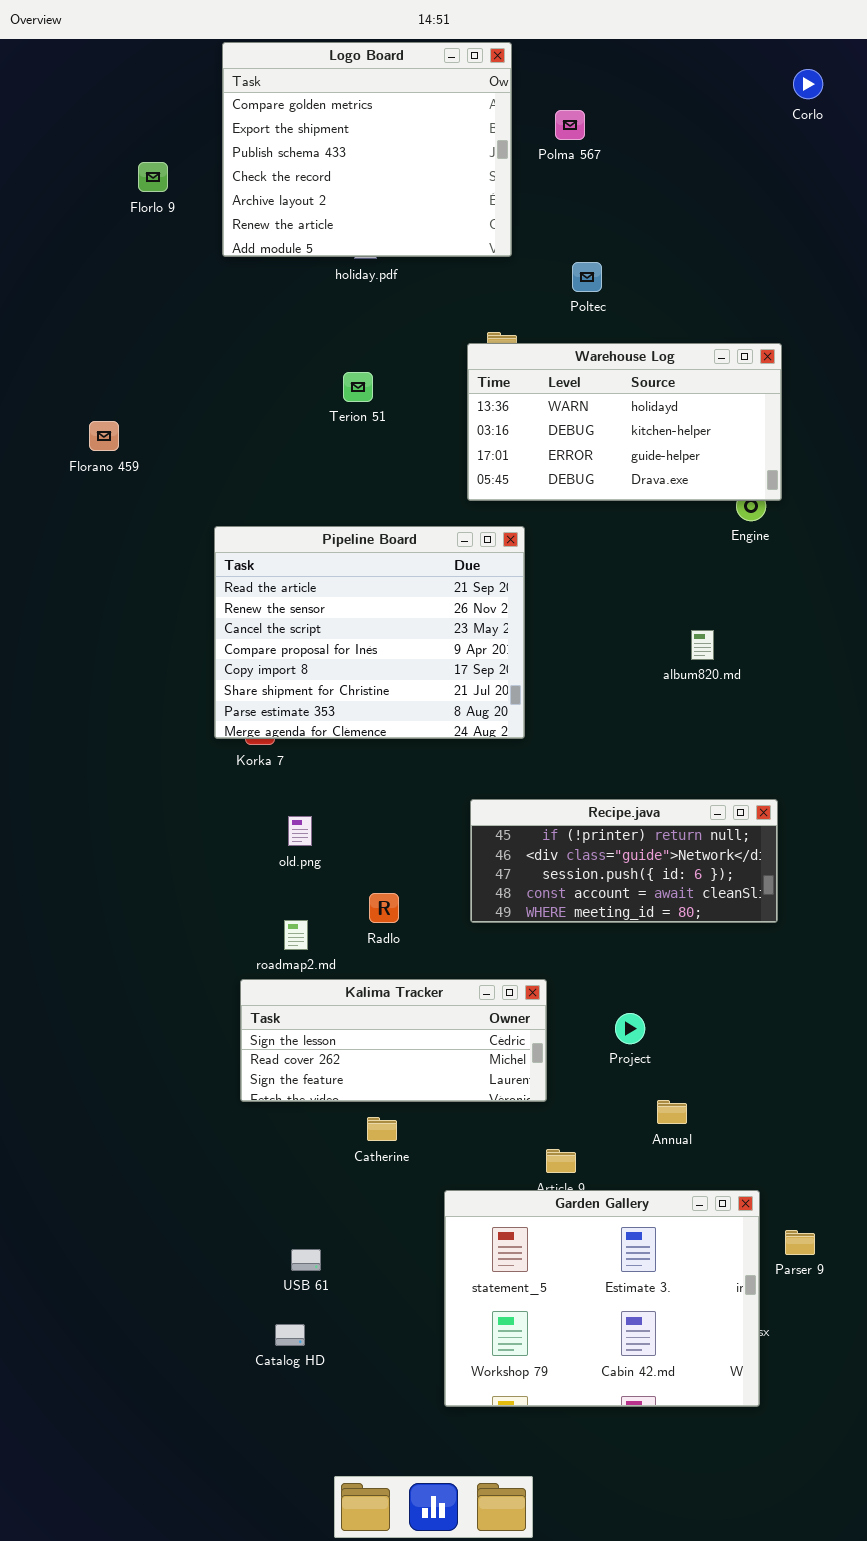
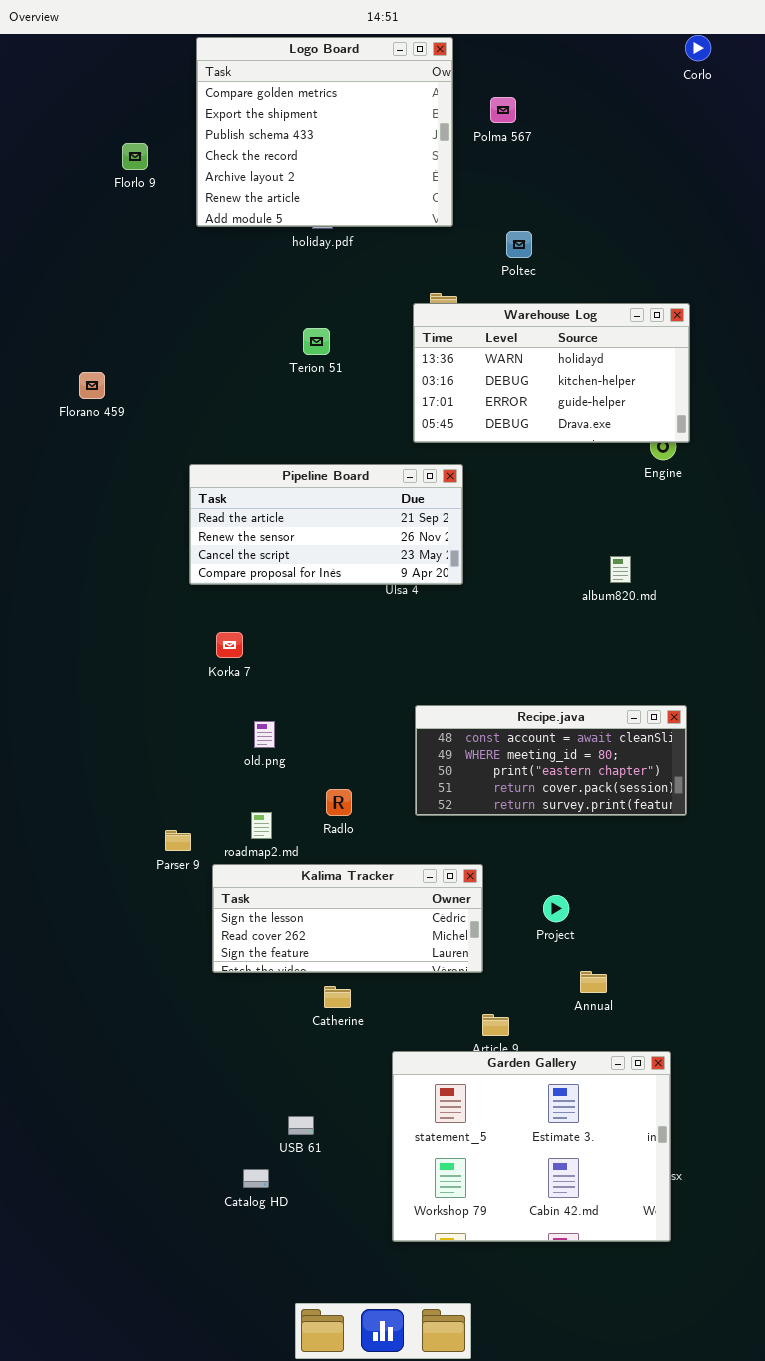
Corlo: [793,69,823,99] -> [685,35,711,61], moved
Pipeline Board: [214,526,525,739] -> [189,464,463,585], resized
Recipe.java: [470,799,778,923] -> [415,705,687,816], scrolled down 3 rows
Parser 9: [785,1230,815,1255] -> [165,830,191,851], moved
USB 61: [291,1249,321,1271] -> [288,1116,314,1135], moved

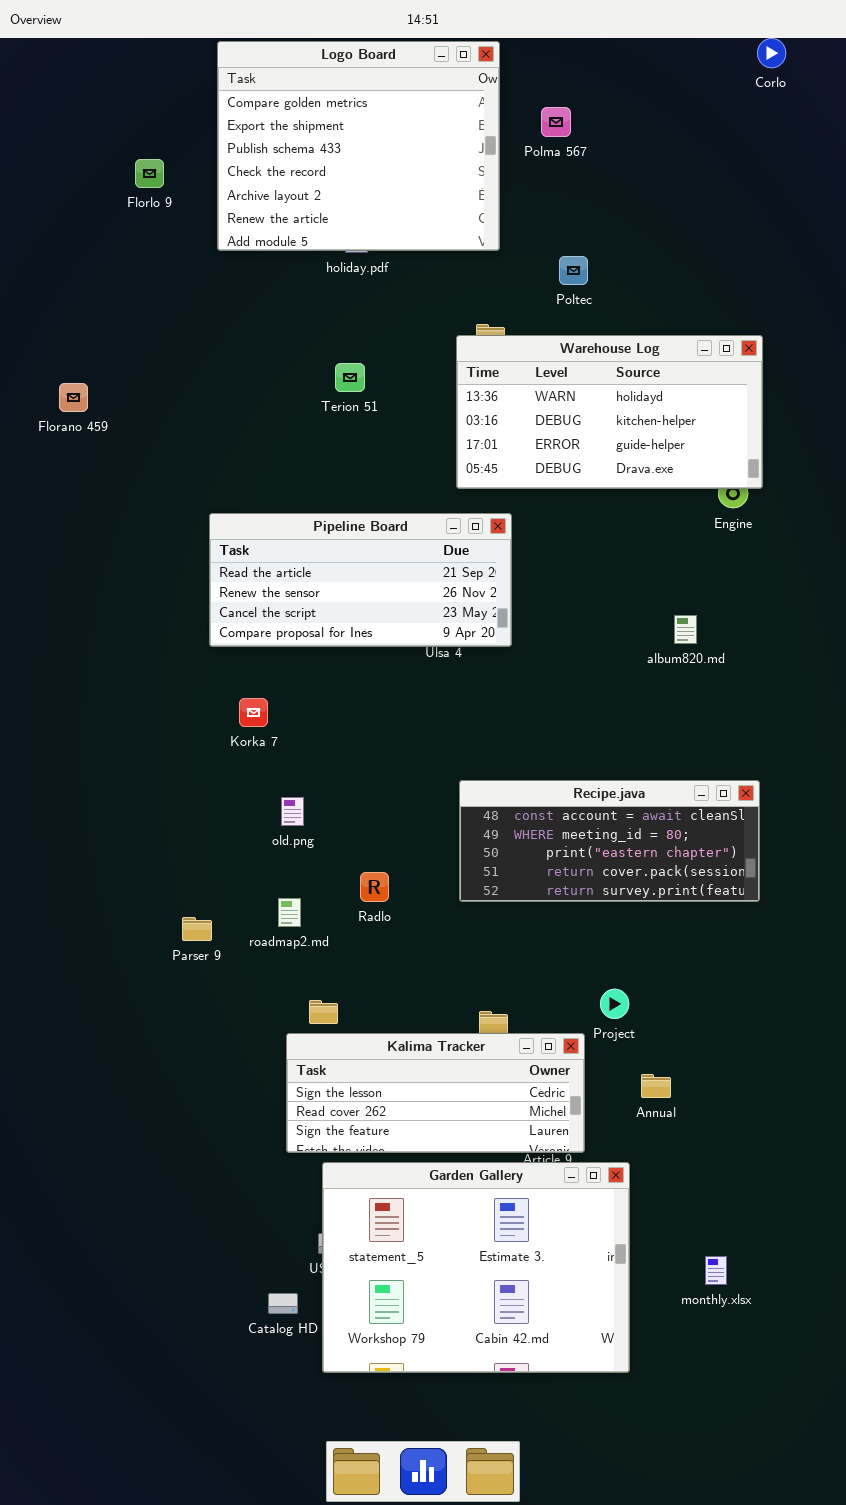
Florano 459: [79,372,105,399] -> [59,383,88,412], moved
Kalima Tracker: [212,864,483,973] -> [286,1033,585,1153], moved
Garden Gallery: [392,1051,671,1242] -> [322,1162,630,1373], moved

